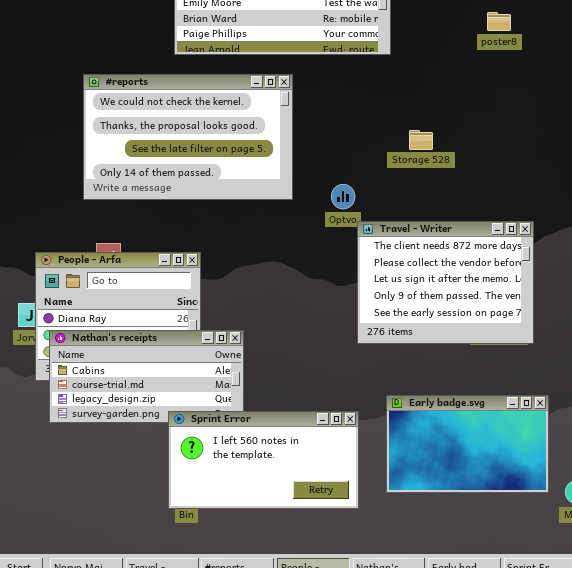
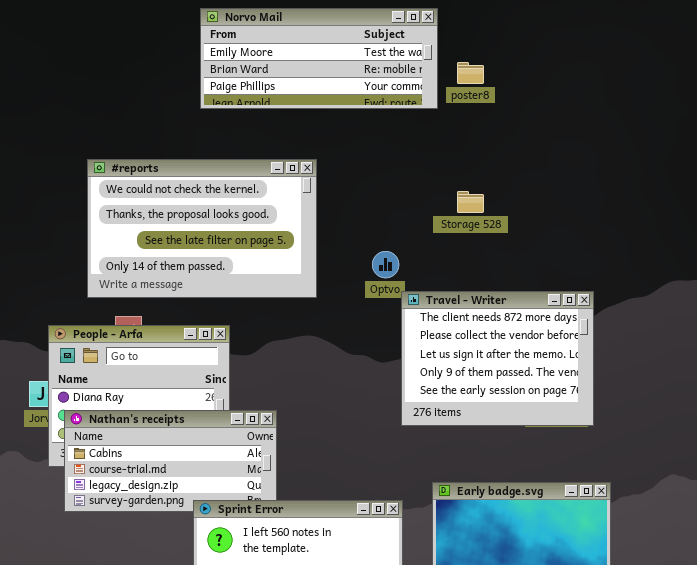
poster8: [487,12,511,31] -> [457,62,484,84], moved
#reports: [83,74,293,200] -> [87,159,317,298], moved

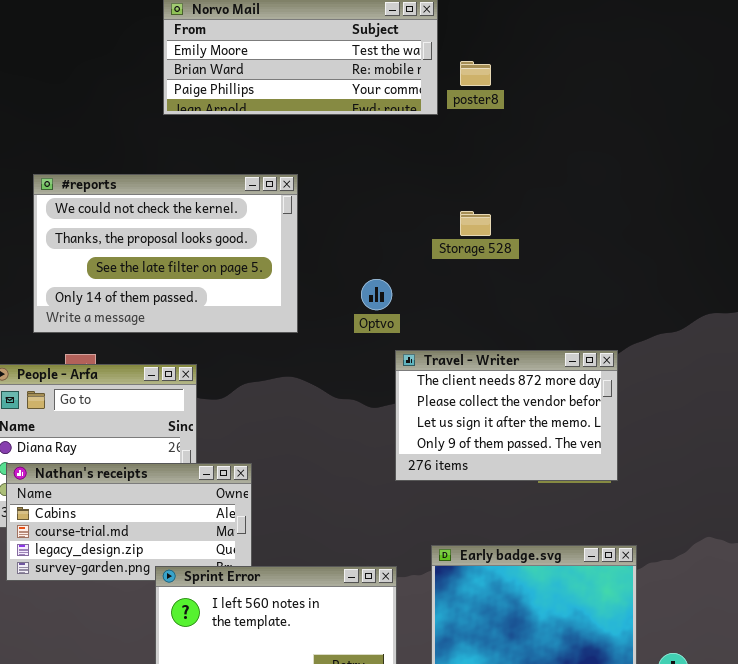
Travel - Writer: [401,291,594,426] -> [395,350,618,481], resized

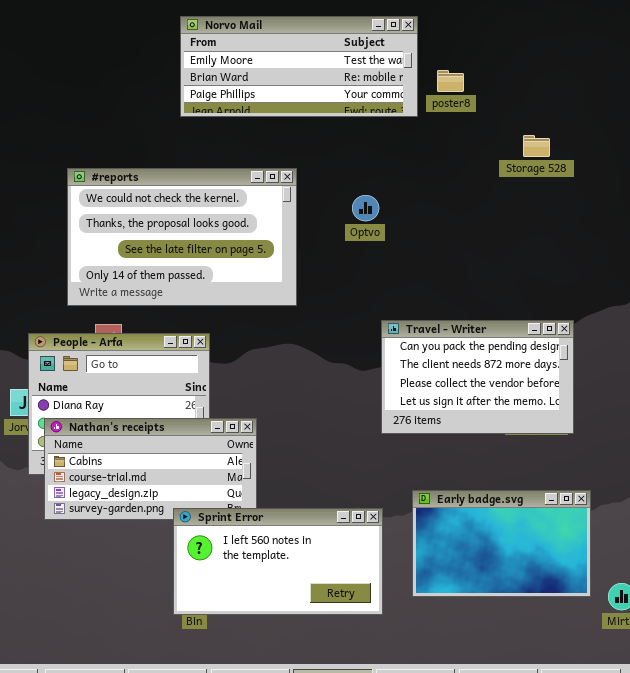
Storage 528: [460,211,491,236] -> [523,135,550,157], moved
Optvo: [361,279,392,310] -> [352,195,379,221], moved
Travel - Writer: [395,350,618,481] -> [381,320,574,434], scrolled up 1 row

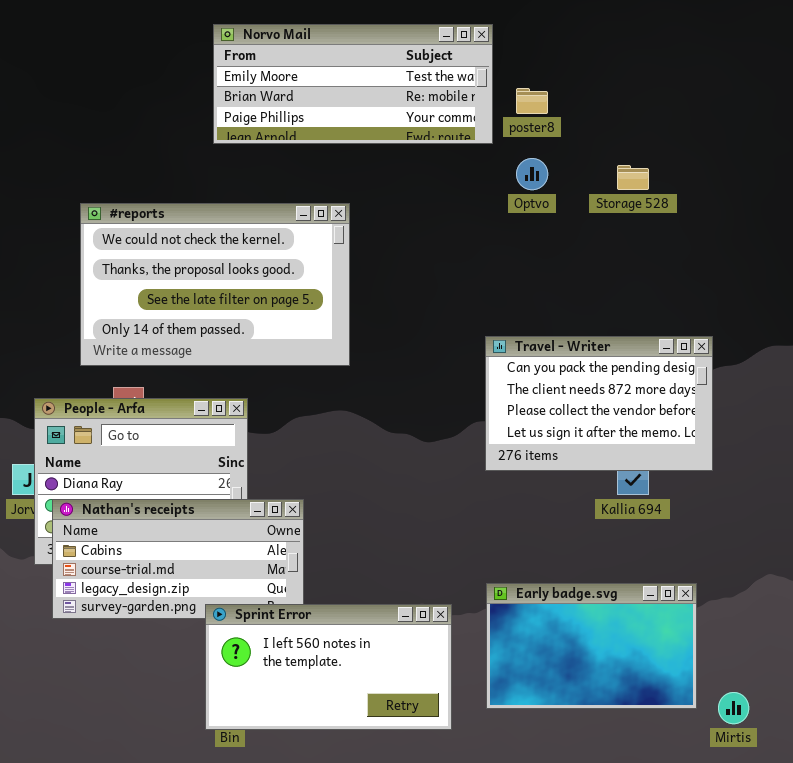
Optvo: [352,195,379,221] -> [516,158,548,190], moved
Travel - Writer: [381,320,574,434] -> [485,336,713,471], moved

